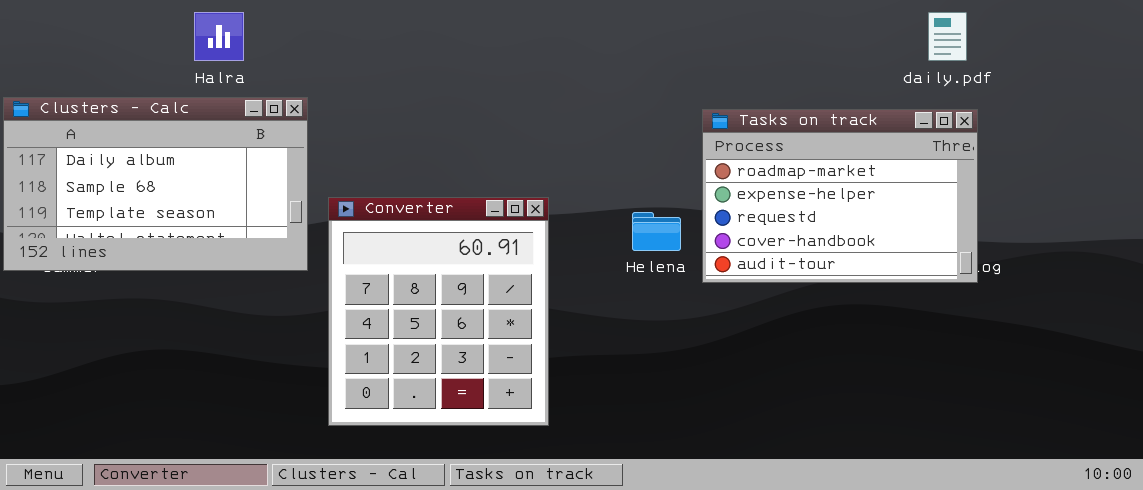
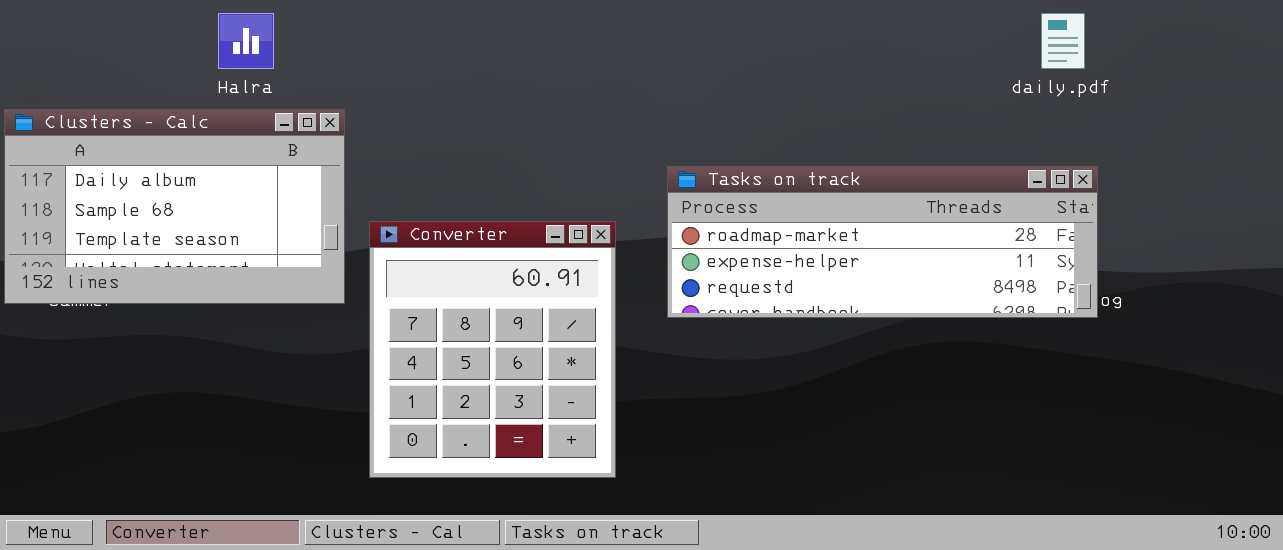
Tasks on track: [702,109,978,283] -> [667,166,1098,318], resized

